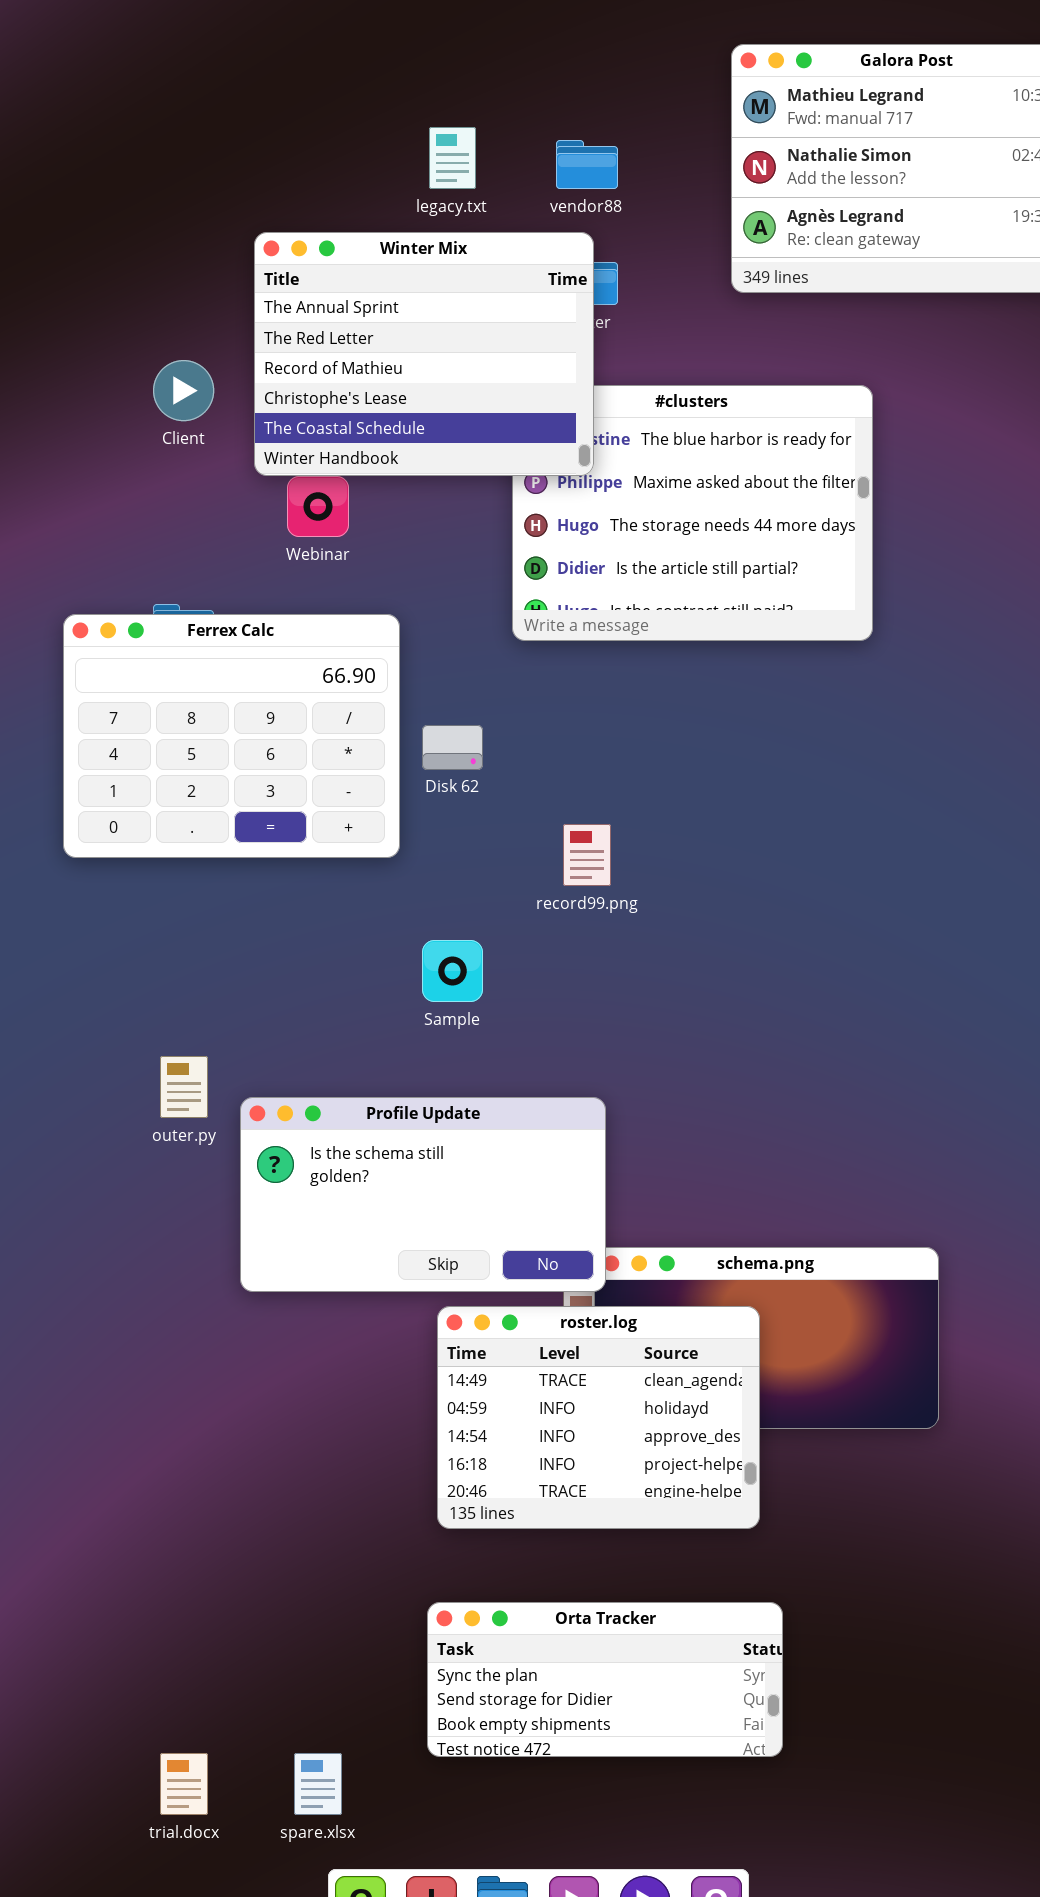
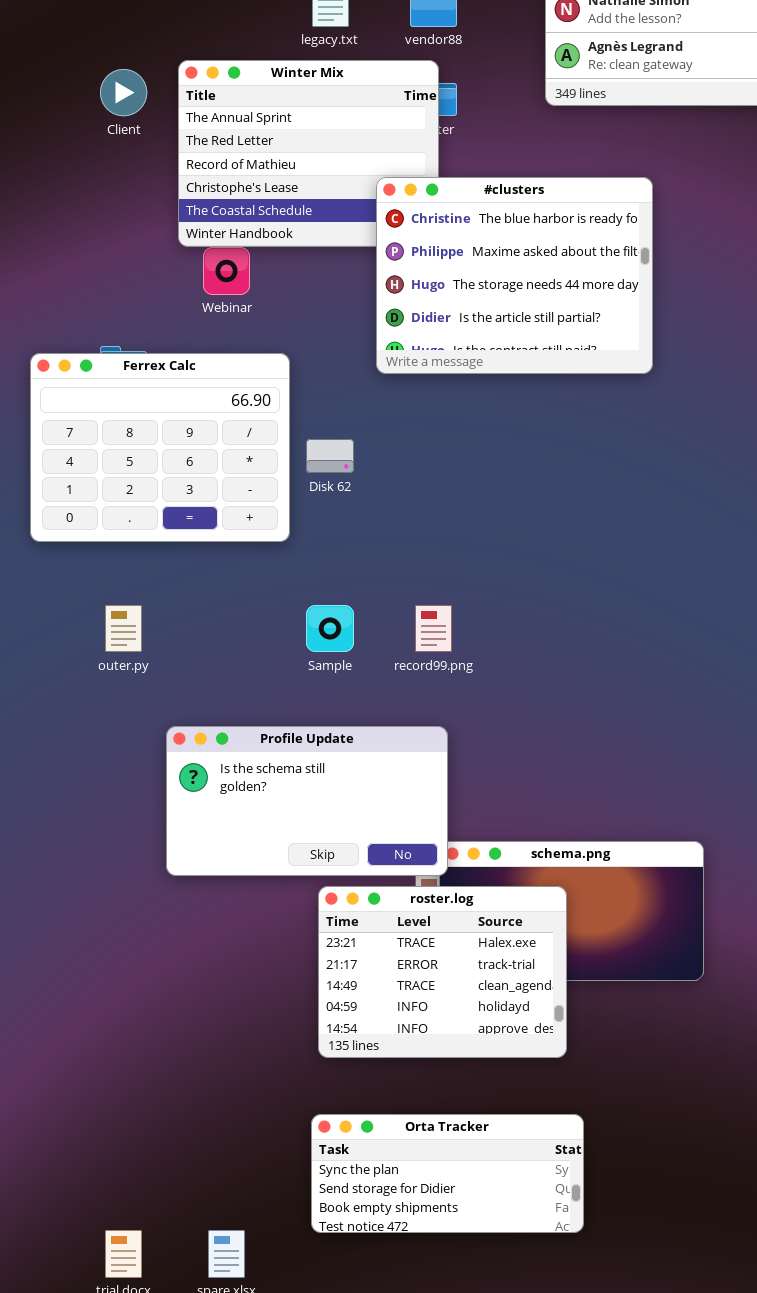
Client: [153,360,214,421] -> [100,69,147,116], moved
#clusters: [512,385,873,641] -> [376,177,653,374], raised
record99.png: [563,824,611,886] -> [415,605,452,652], moved
outer.py: [160,1056,208,1118] -> [105,605,142,652], moved
roster.log: [437,1306,760,1529] -> [318,886,567,1058], scrolled up 2 rows

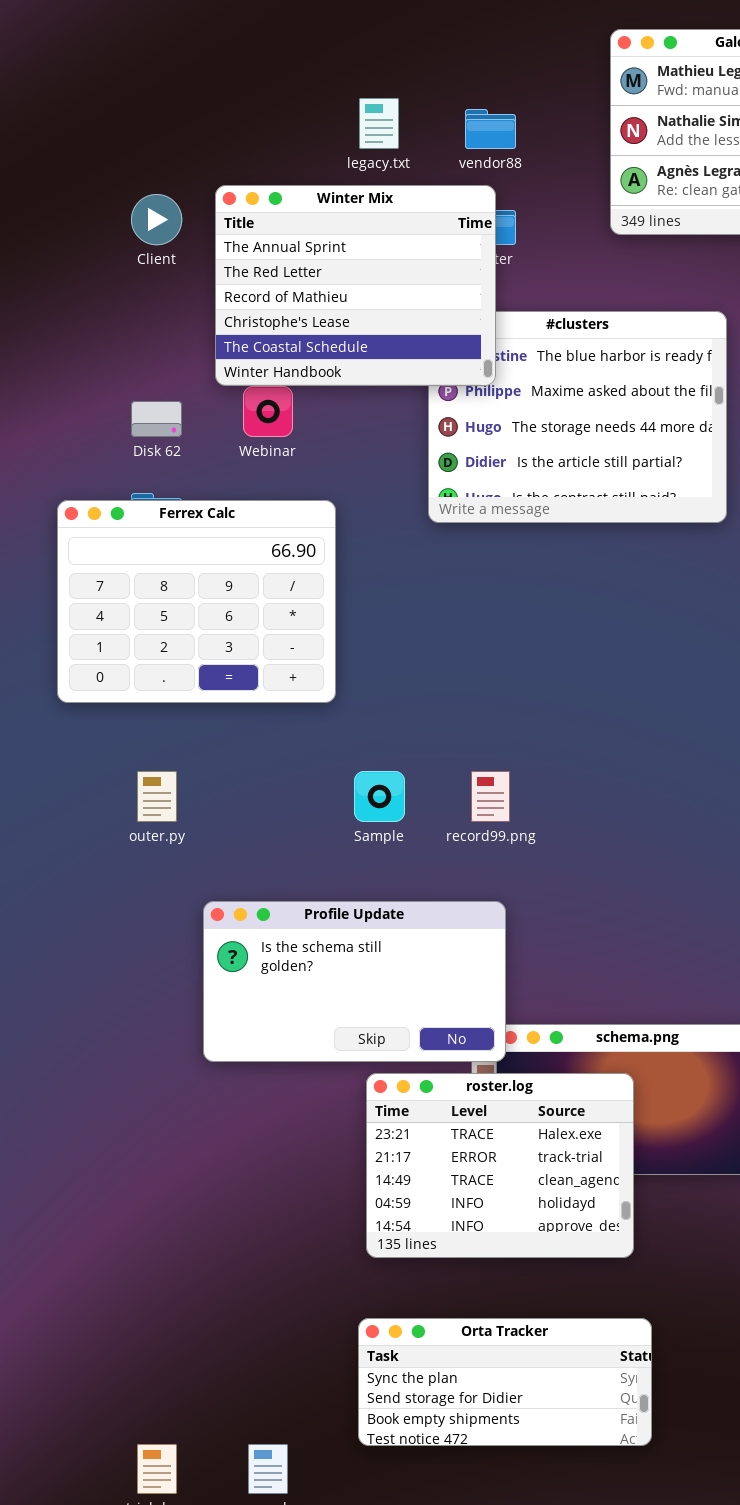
Winter Mix: [178,60,439,247] -> [215,185,496,386], raised
Disk 62: [306,439,354,473] -> [131,401,182,437], moved

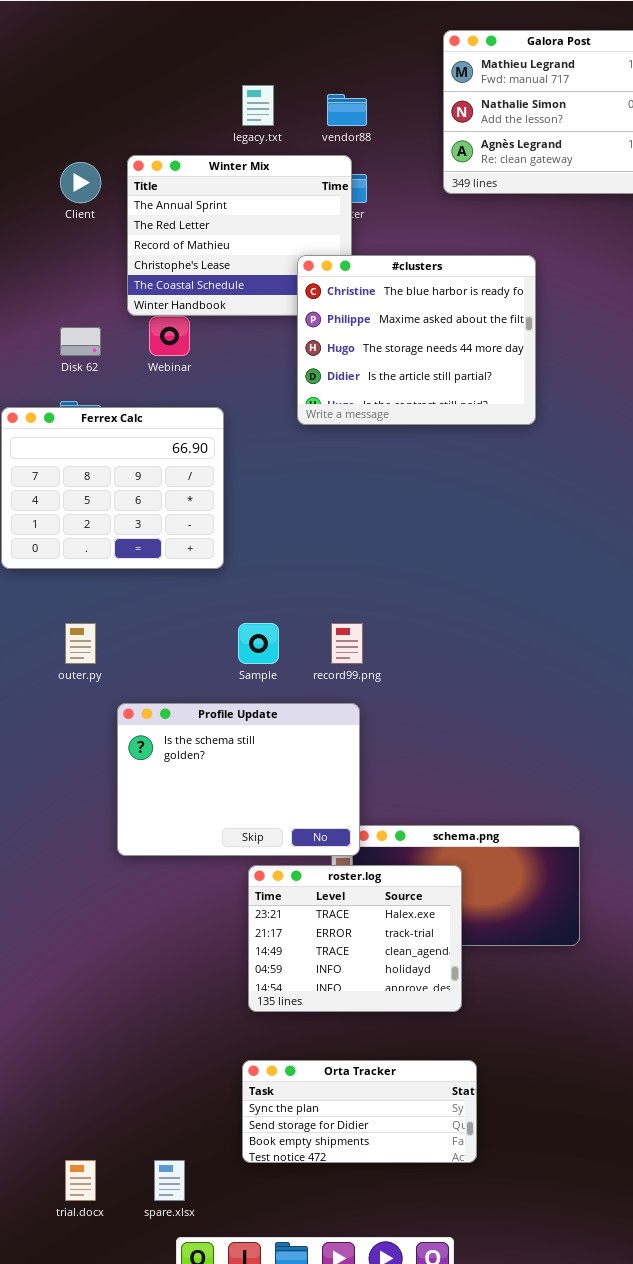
#clusters: [428,311,727,523] -> [297,255,536,425], raised
Profile Update: [203,901,506,1062] -> [117,703,360,856], resized

